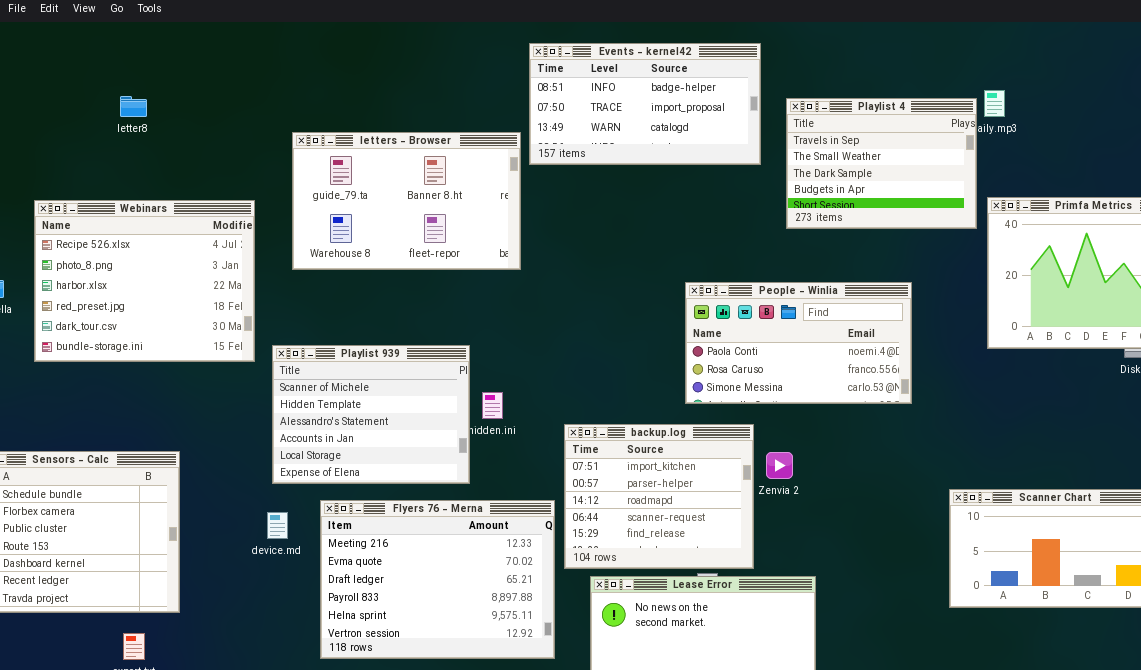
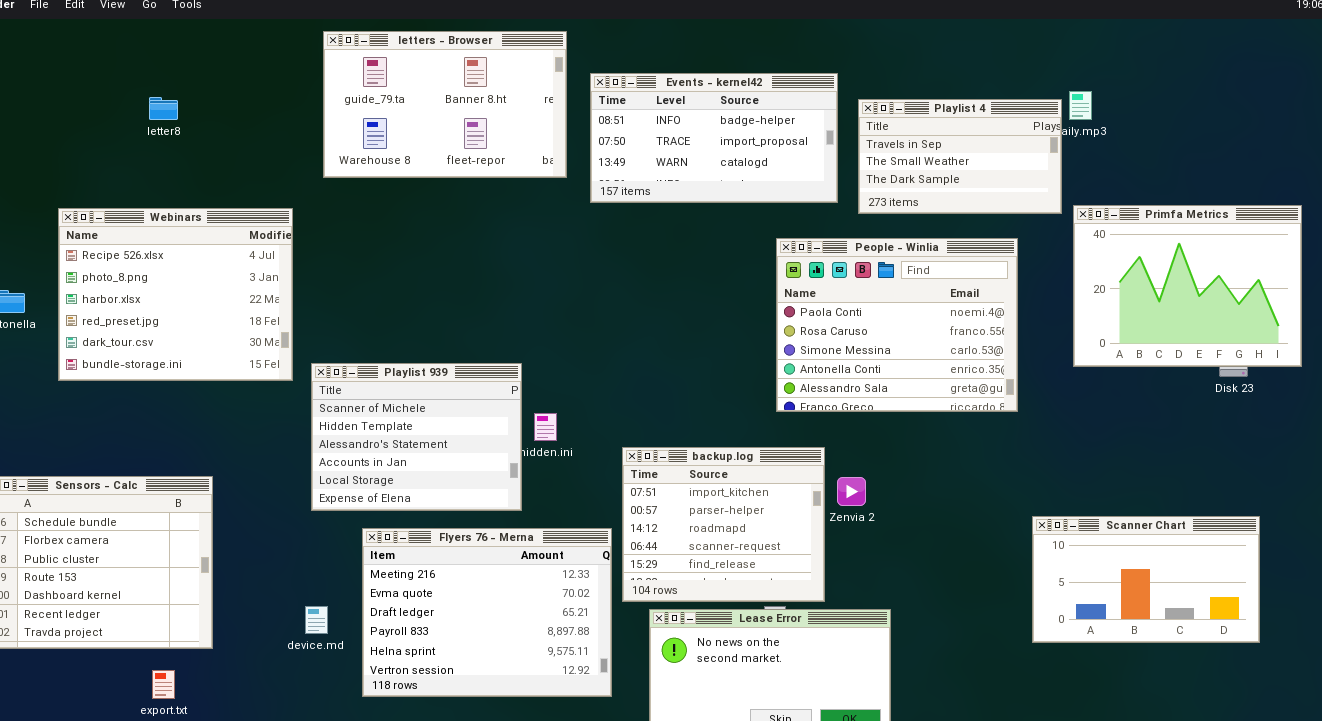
Events - kernel42: [529,43,761,165] -> [590,73,838,203], moved
Playlist 4: [786,98,977,229] -> [858,99,1062,214], resized
letters - Browser: [292,132,521,270] -> [323,31,567,178], moved
People - Winlia: [685,282,912,404] -> [776,238,1018,412], moved, resized
device.md: [267,512,288,539] -> [305,606,328,634], moved

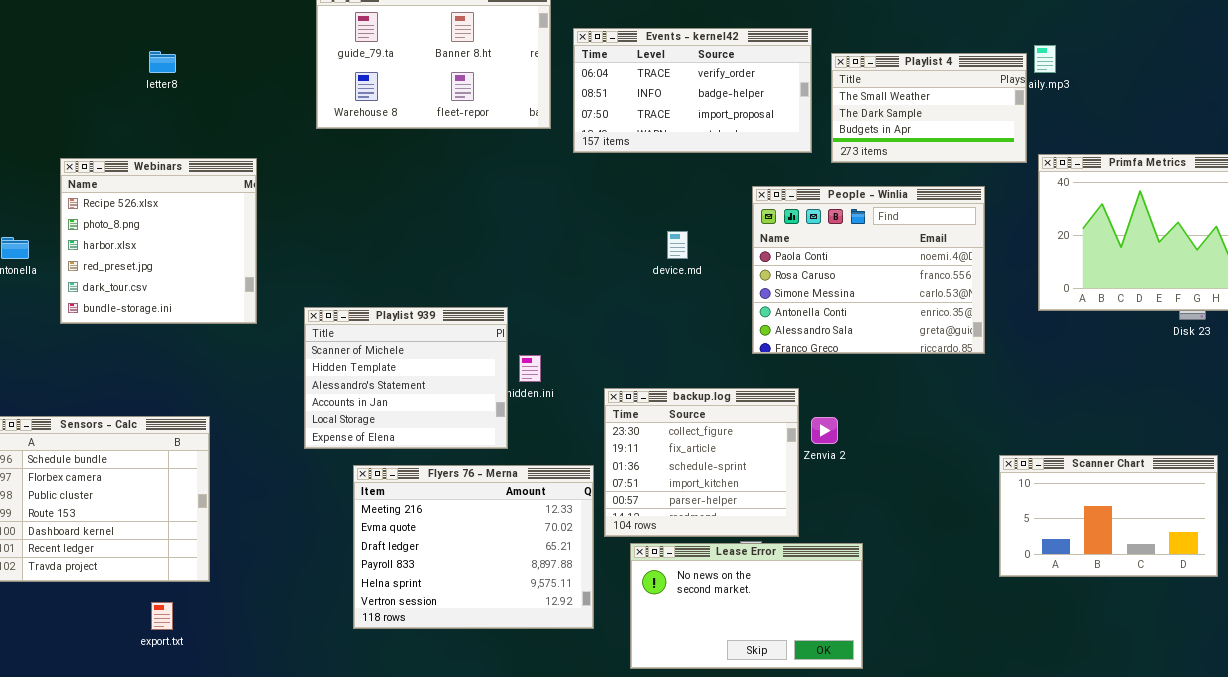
Events - kernel42: [590,73,838,203] -> [573,28,812,153], scrolled up 1 row
Playlist 4: [858,99,1062,214] -> [831,53,1027,163], scrolled down 1 row
Webinars: [58,208,293,381] -> [60,158,257,324], resized
backup.log: [622,447,825,602] -> [604,388,799,537], scrolled up 3 rows
device.md: [305,606,328,634] -> [667,231,688,259], moved

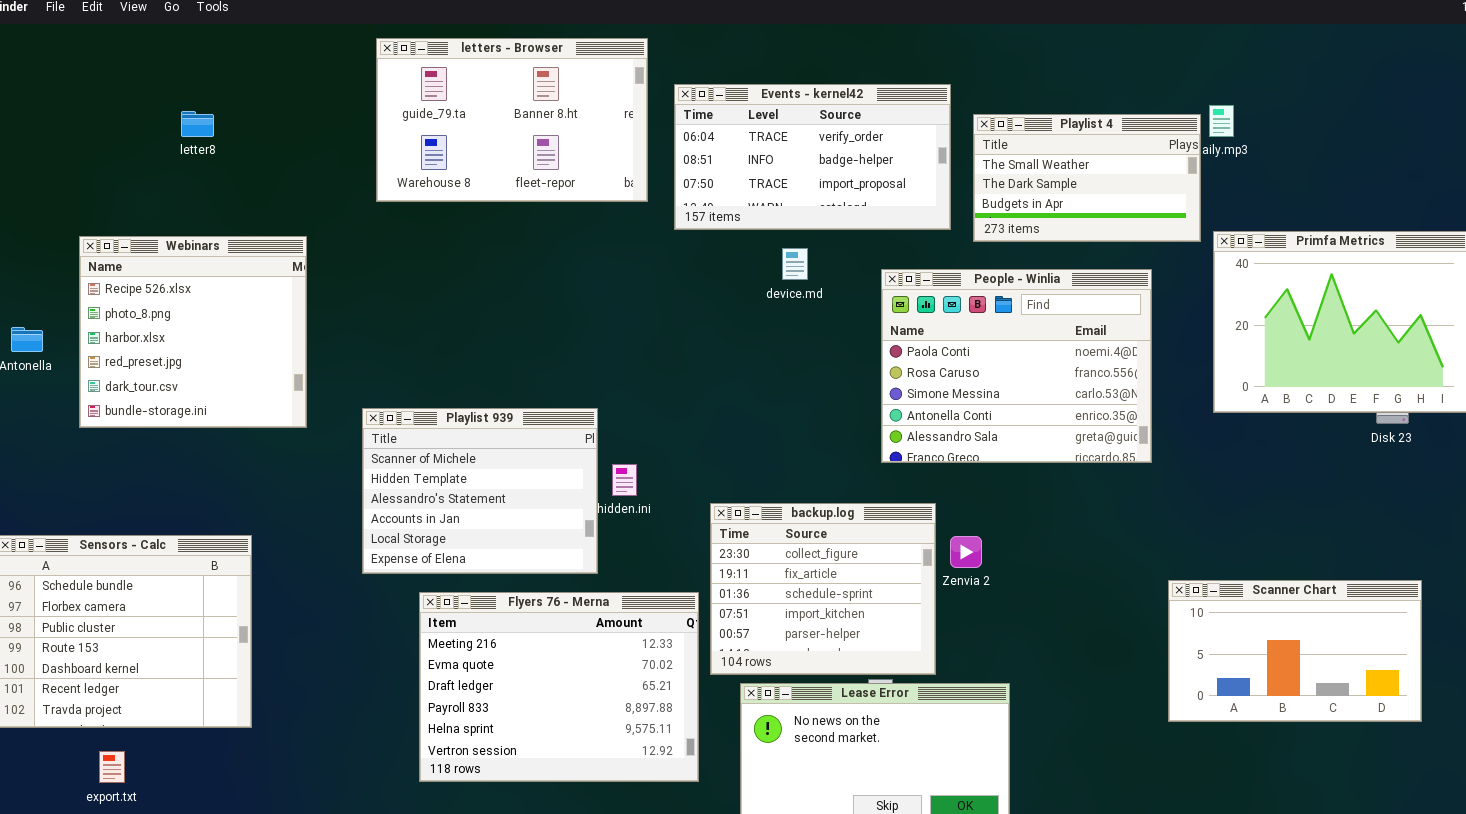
device.md: [667,231,688,259] -> [782,248,808,280], moved
export.txt: [151,602,173,630] -> [99,751,125,783], moved

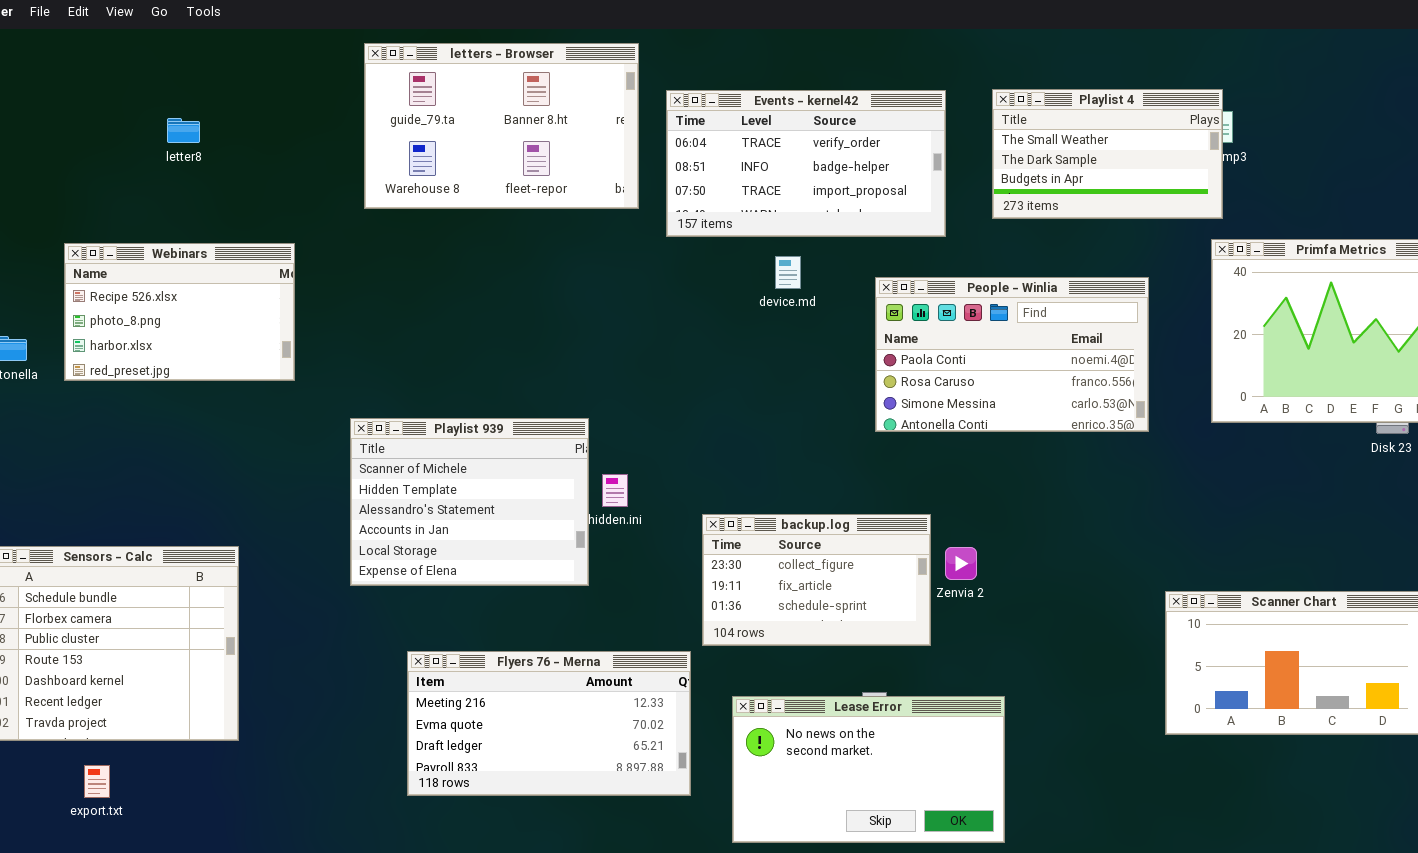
Playlist 4: [973,114,1201,242] -> [992,89,1223,219], moved
Webinars: [79,236,307,428] -> [64,243,295,381], resized
People - Winlia: [881,269,1152,463] -> [875,277,1149,432], resized
backup.log: [710,503,936,675] -> [702,514,931,646], resized
Flyers 76 - Merna: [419,592,699,782] -> [407,651,691,796], resized

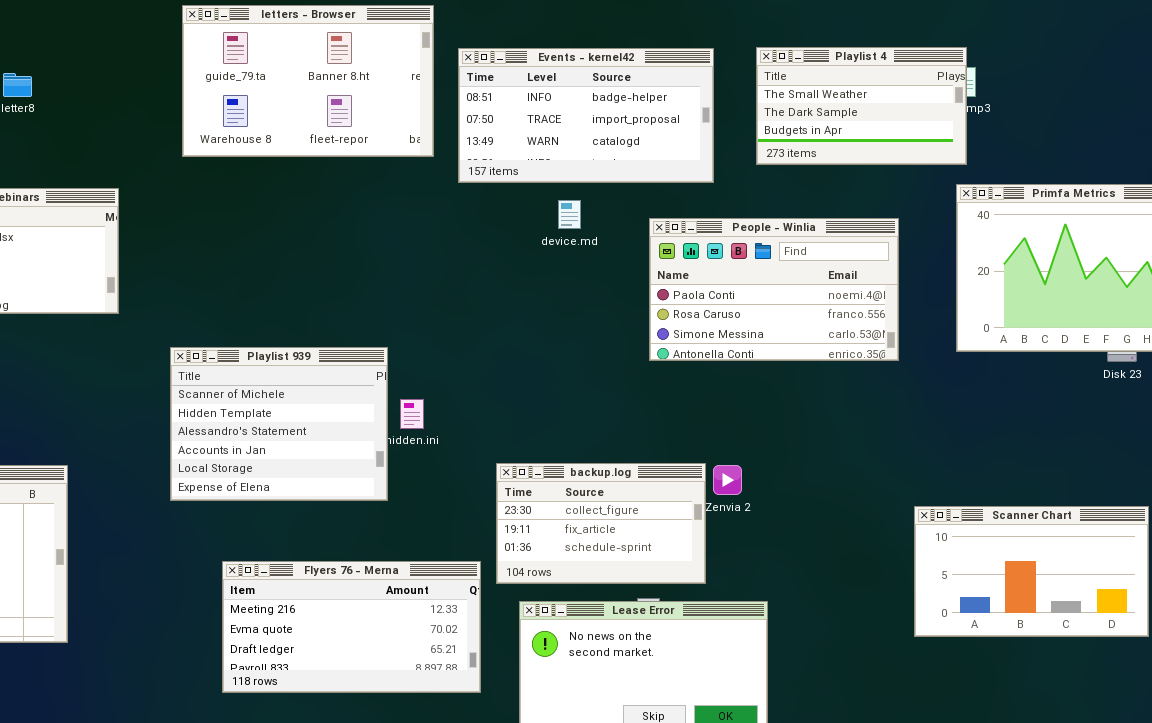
Events - kernel42: [666,90,946,237] -> [458,48,714,183], scrolled down 1 row
backup.log: [702,514,931,646] -> [496,463,706,584], moved

